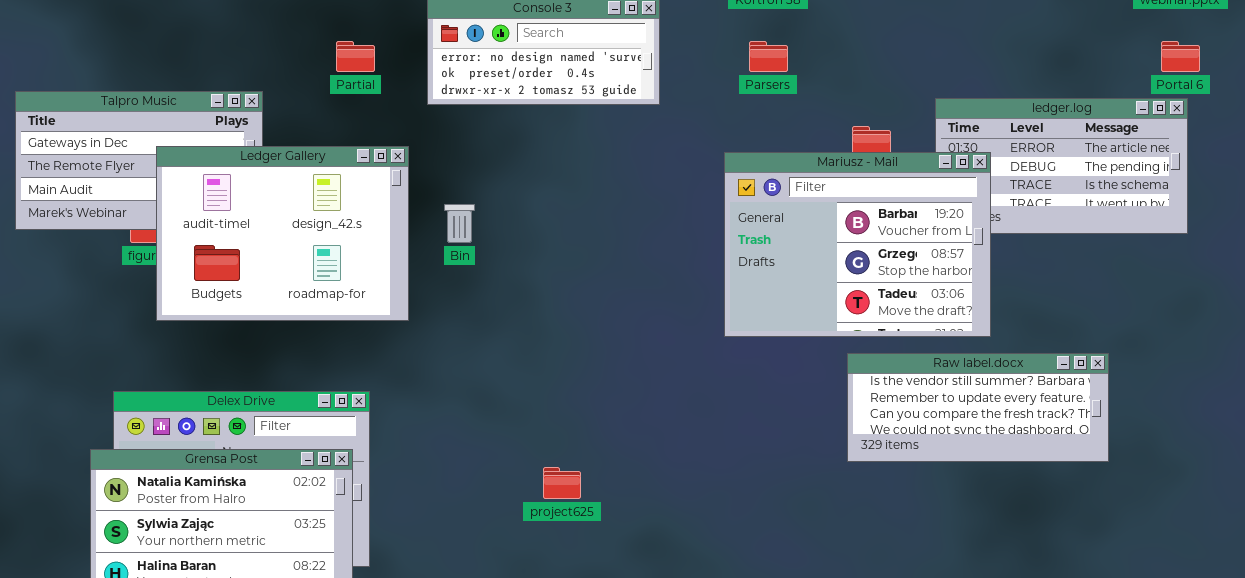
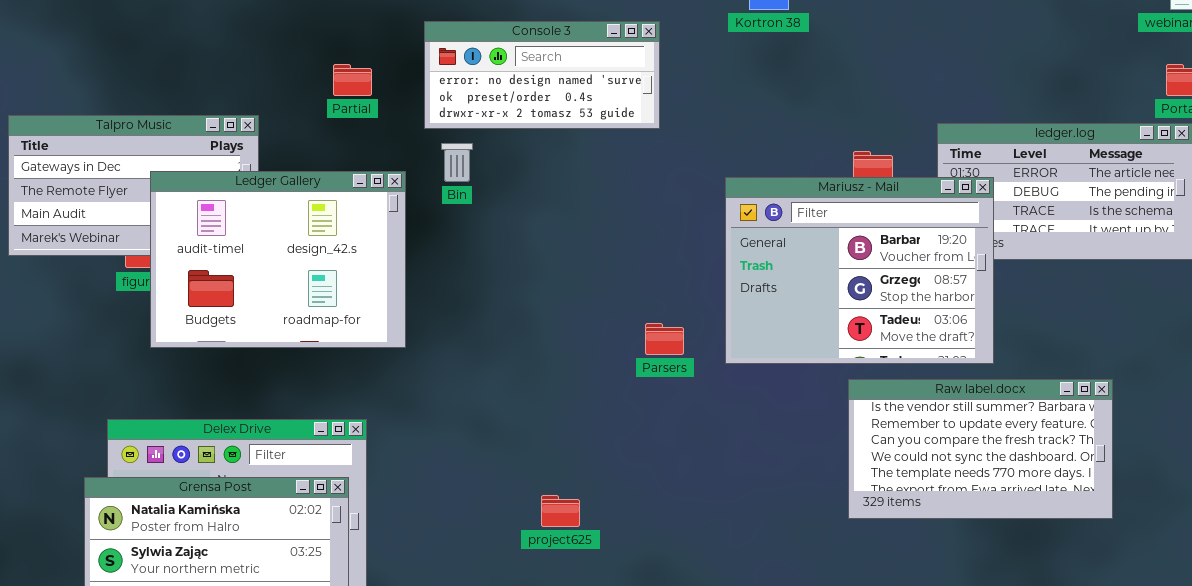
Parsers: [749,41,788,72] -> [645,323,684,355], moved
Bin: [444,204,475,243] -> [441,143,473,182], moved
Raw label.docx: [847,353,1109,462] -> [848,379,1113,519], resized

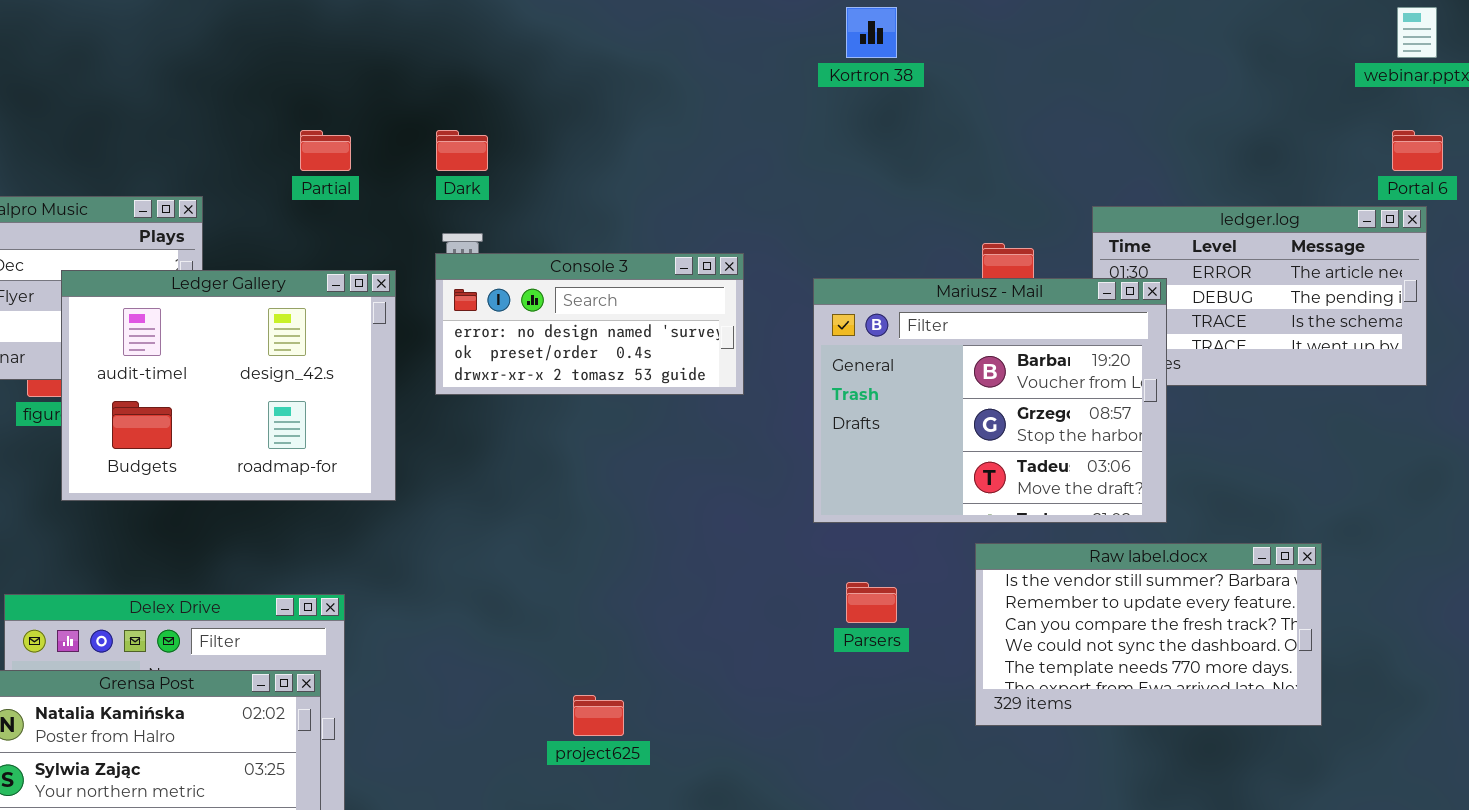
Console 3: [424,21,660,129] -> [435,253,744,395], moved
Parsers: [645,323,684,355] -> [846,582,897,623], moved

